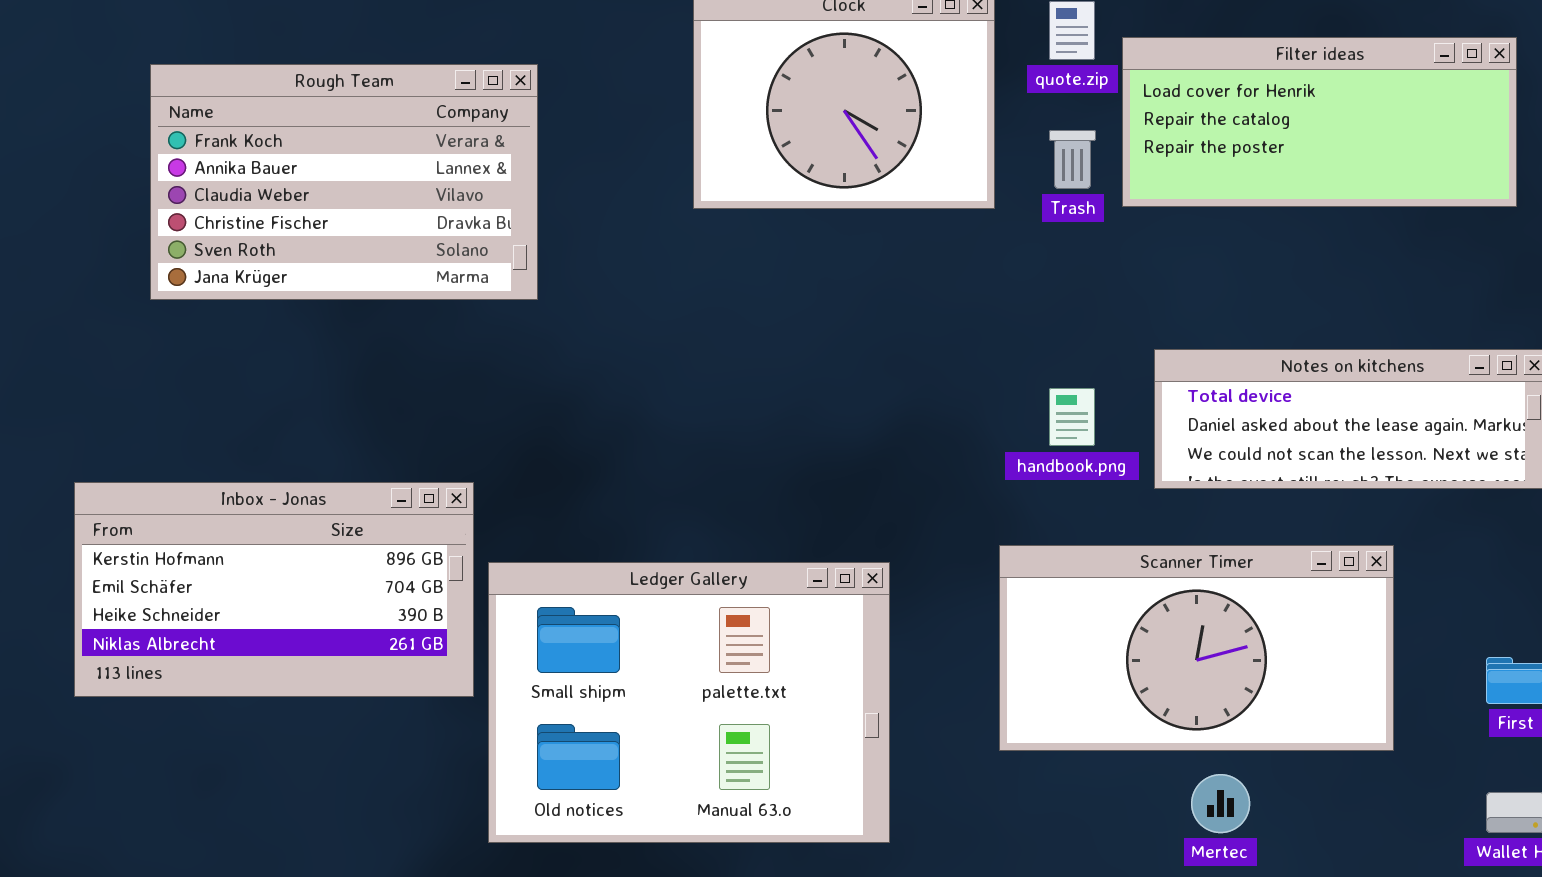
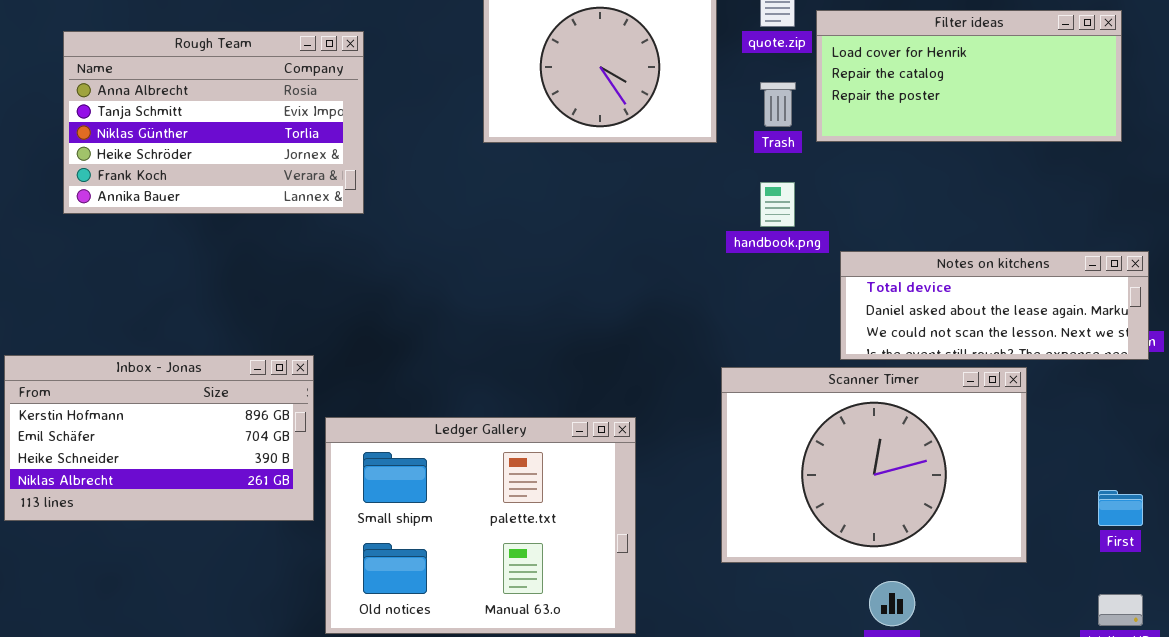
Rough Team: [150,64,538,300] -> [63,31,364,214], scrolled up 4 rows
handbook.png: [1049,388,1095,446] -> [760,182,795,227], moved
Scanner Timer: [999,545,1394,751] -> [721,367,1027,563], resized

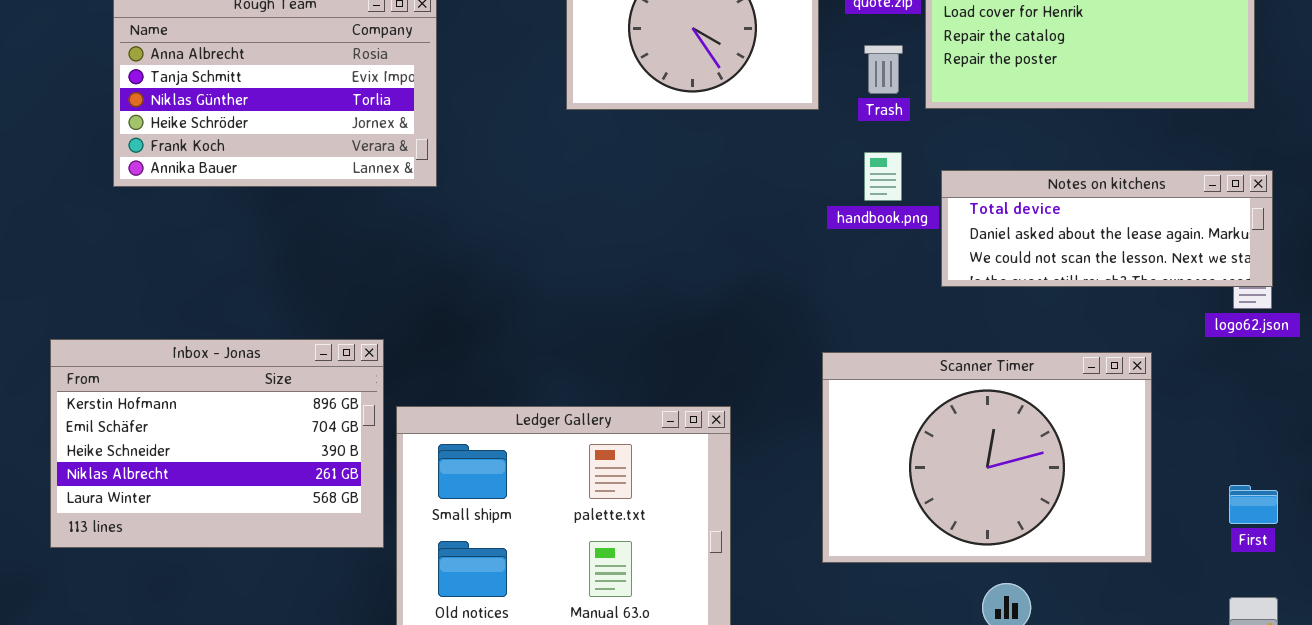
Notes on kitchens: [840,251,1149,360] -> [941,170,1273,287], moved
Inbox - Jonas: [4,355,314,521] -> [50,339,384,548], resized

